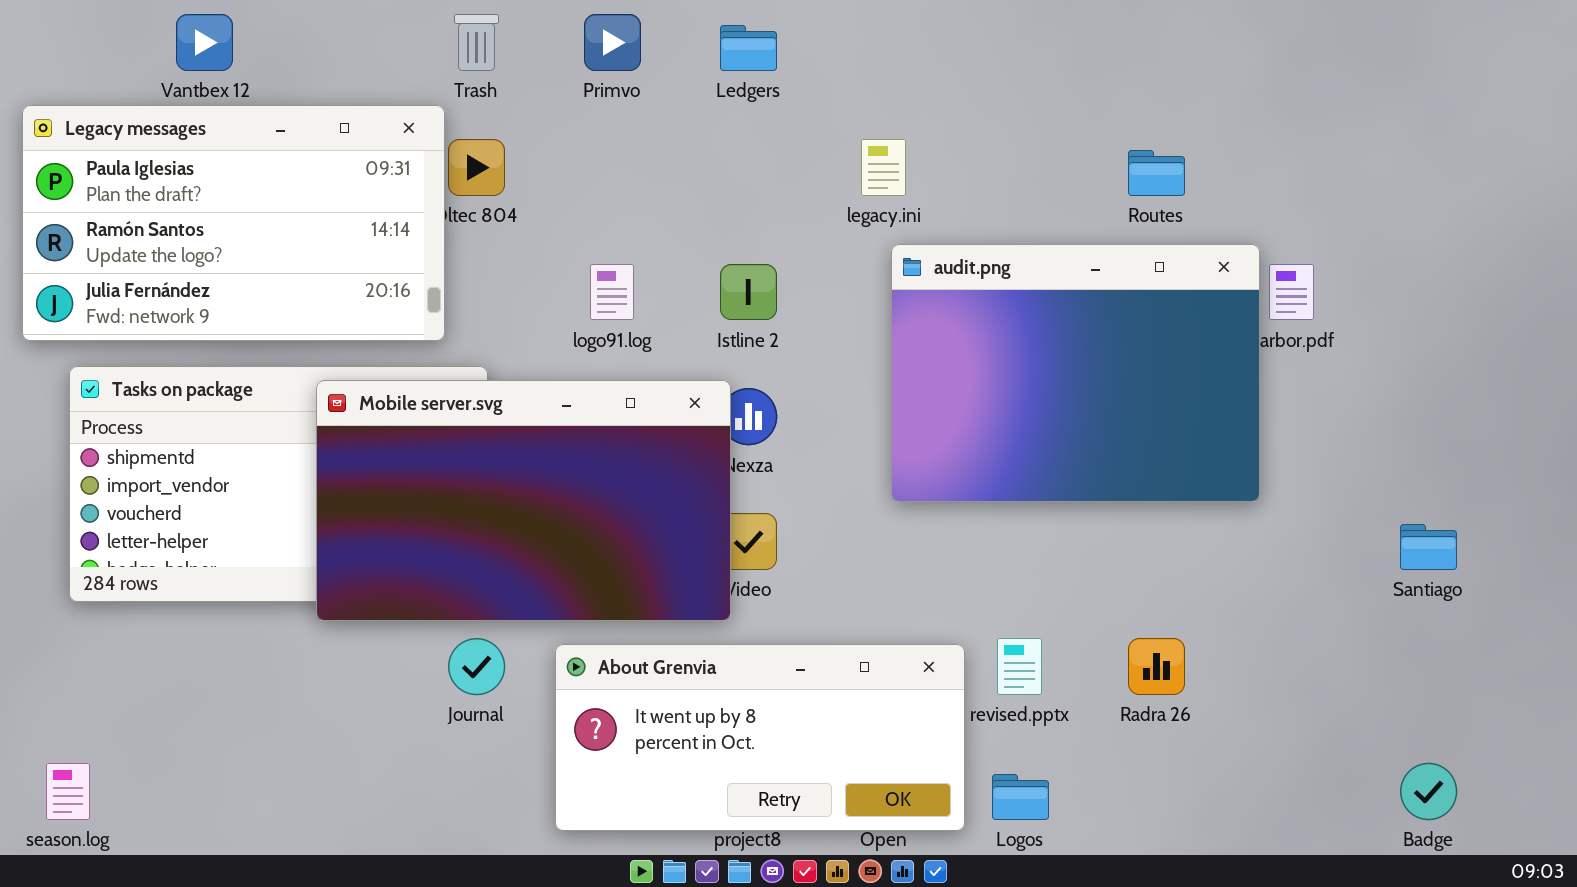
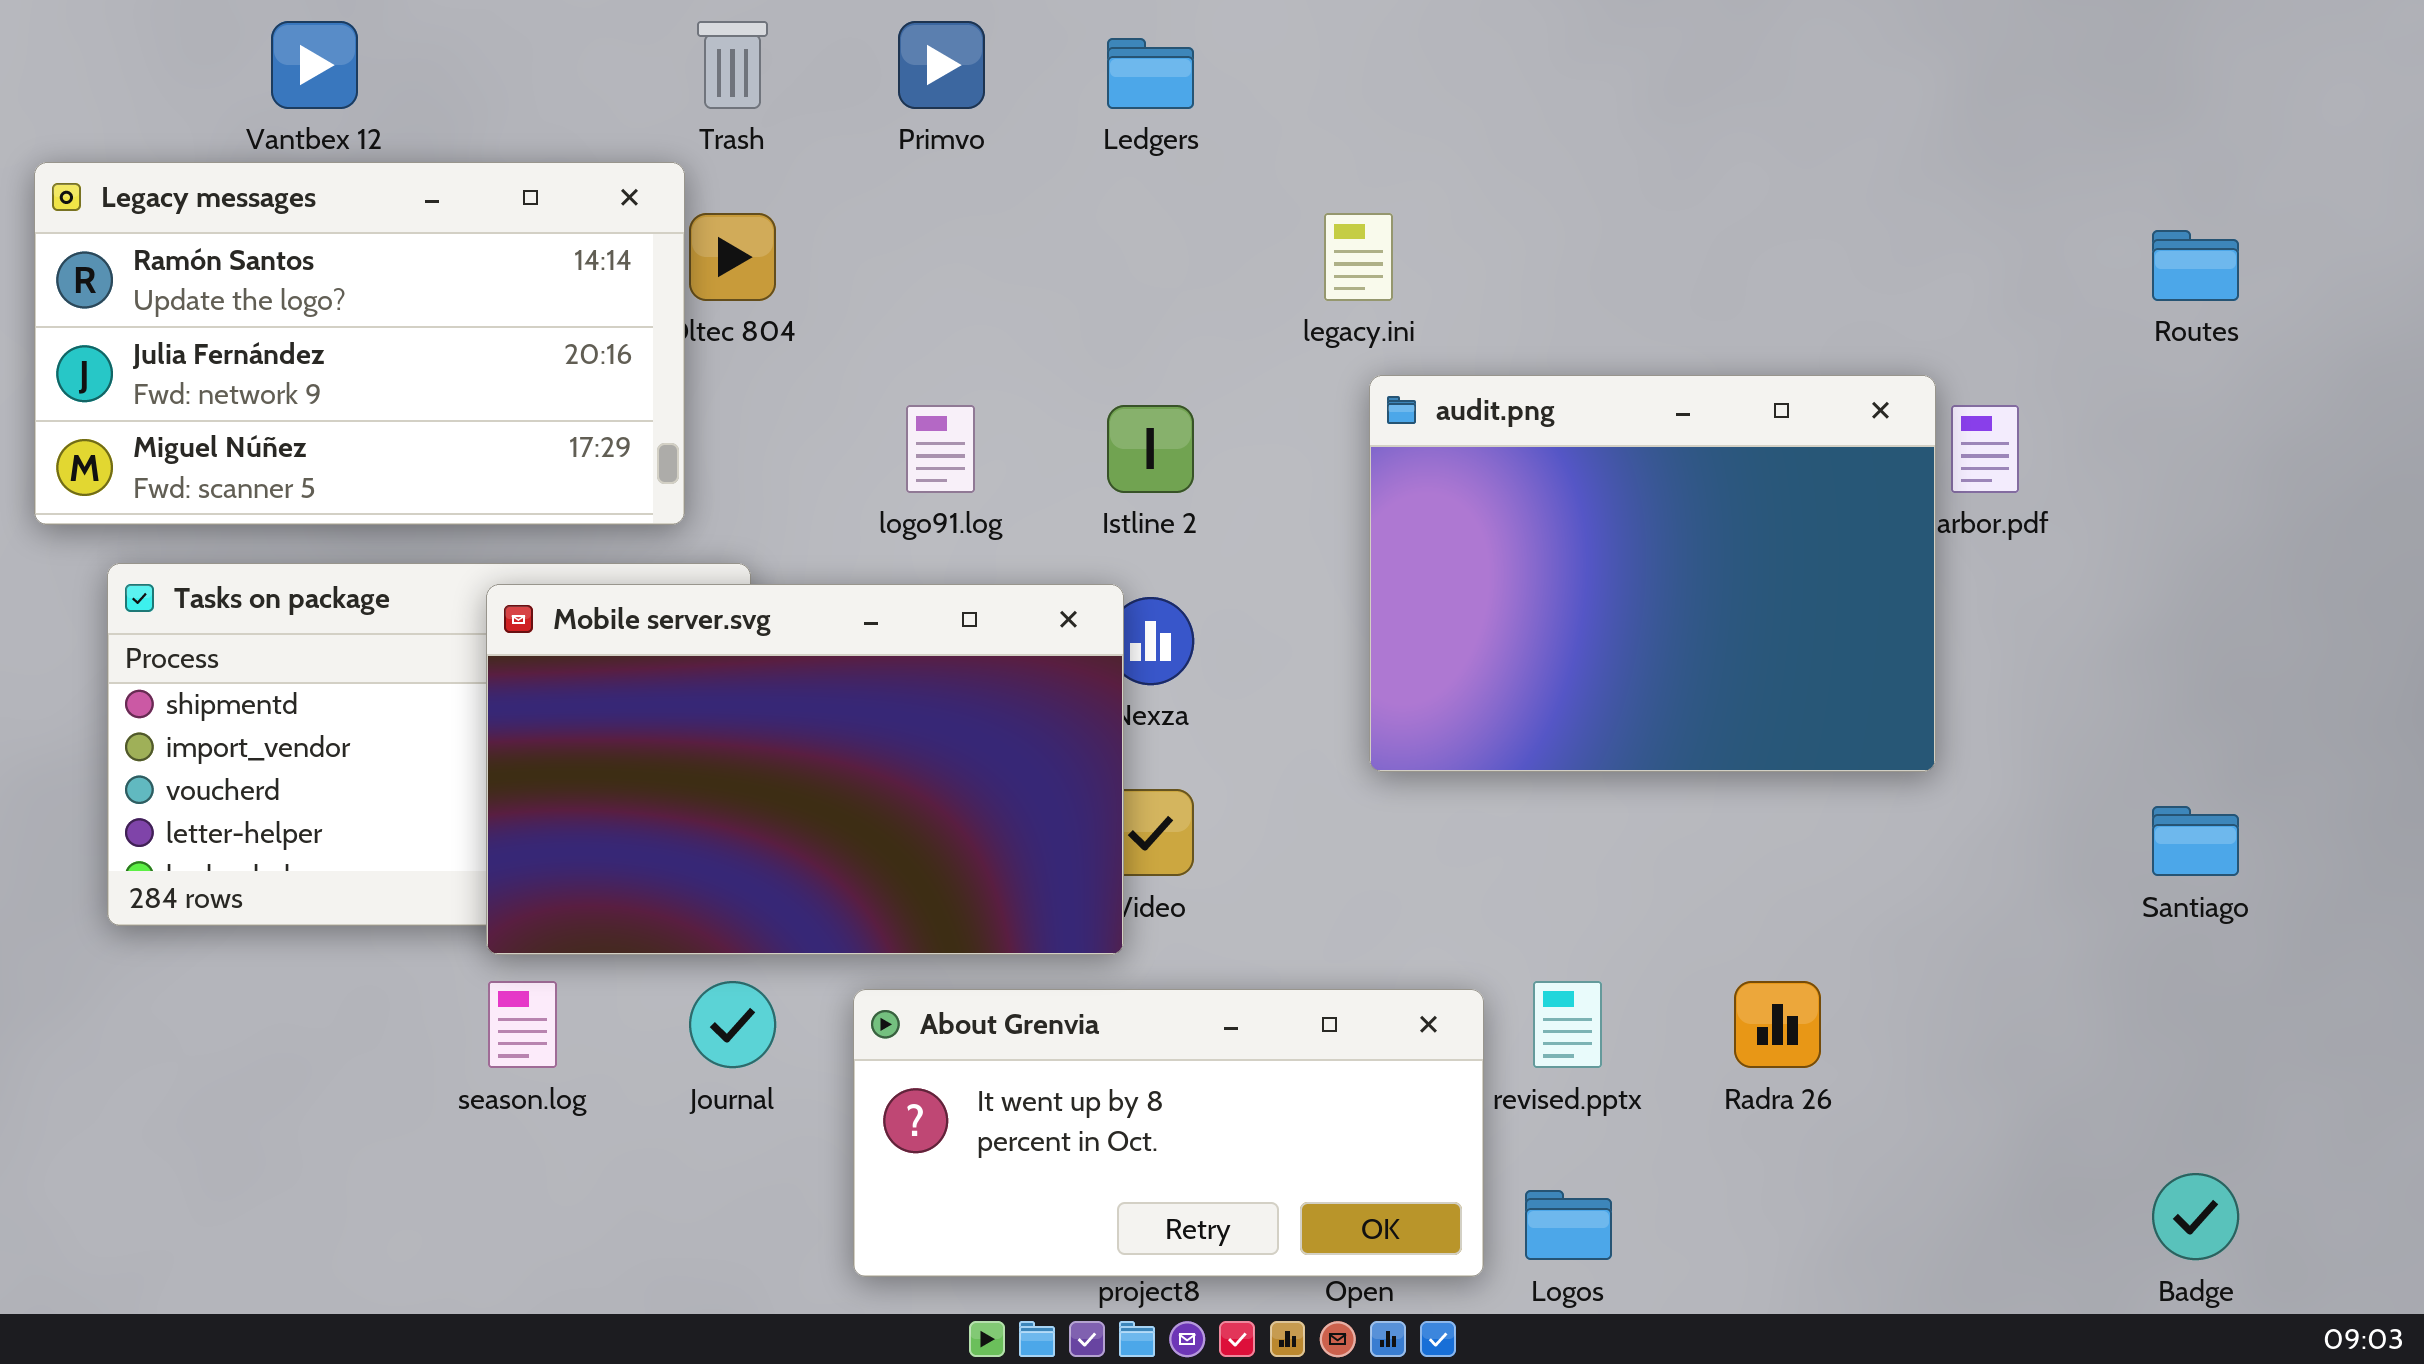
Legacy messages: [22,105,445,341] -> [34,162,685,525], scrolled down 1 row
Routes: [1128,150,1185,196] -> [2152,230,2239,301], moved
season.log: [46,763,90,820] -> [488,981,557,1068], moved

